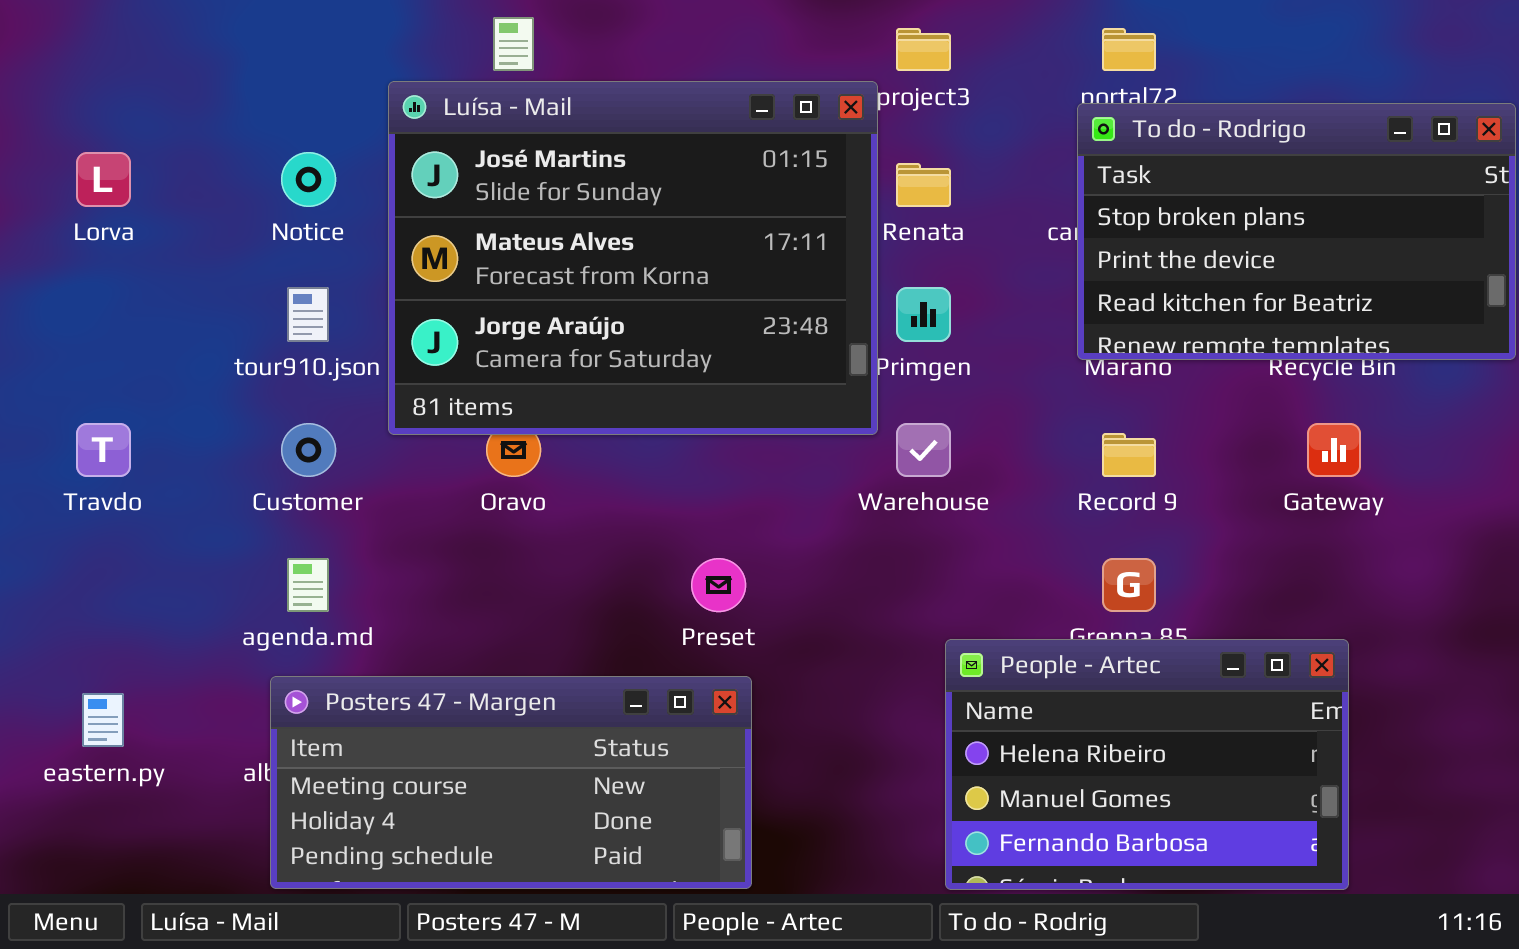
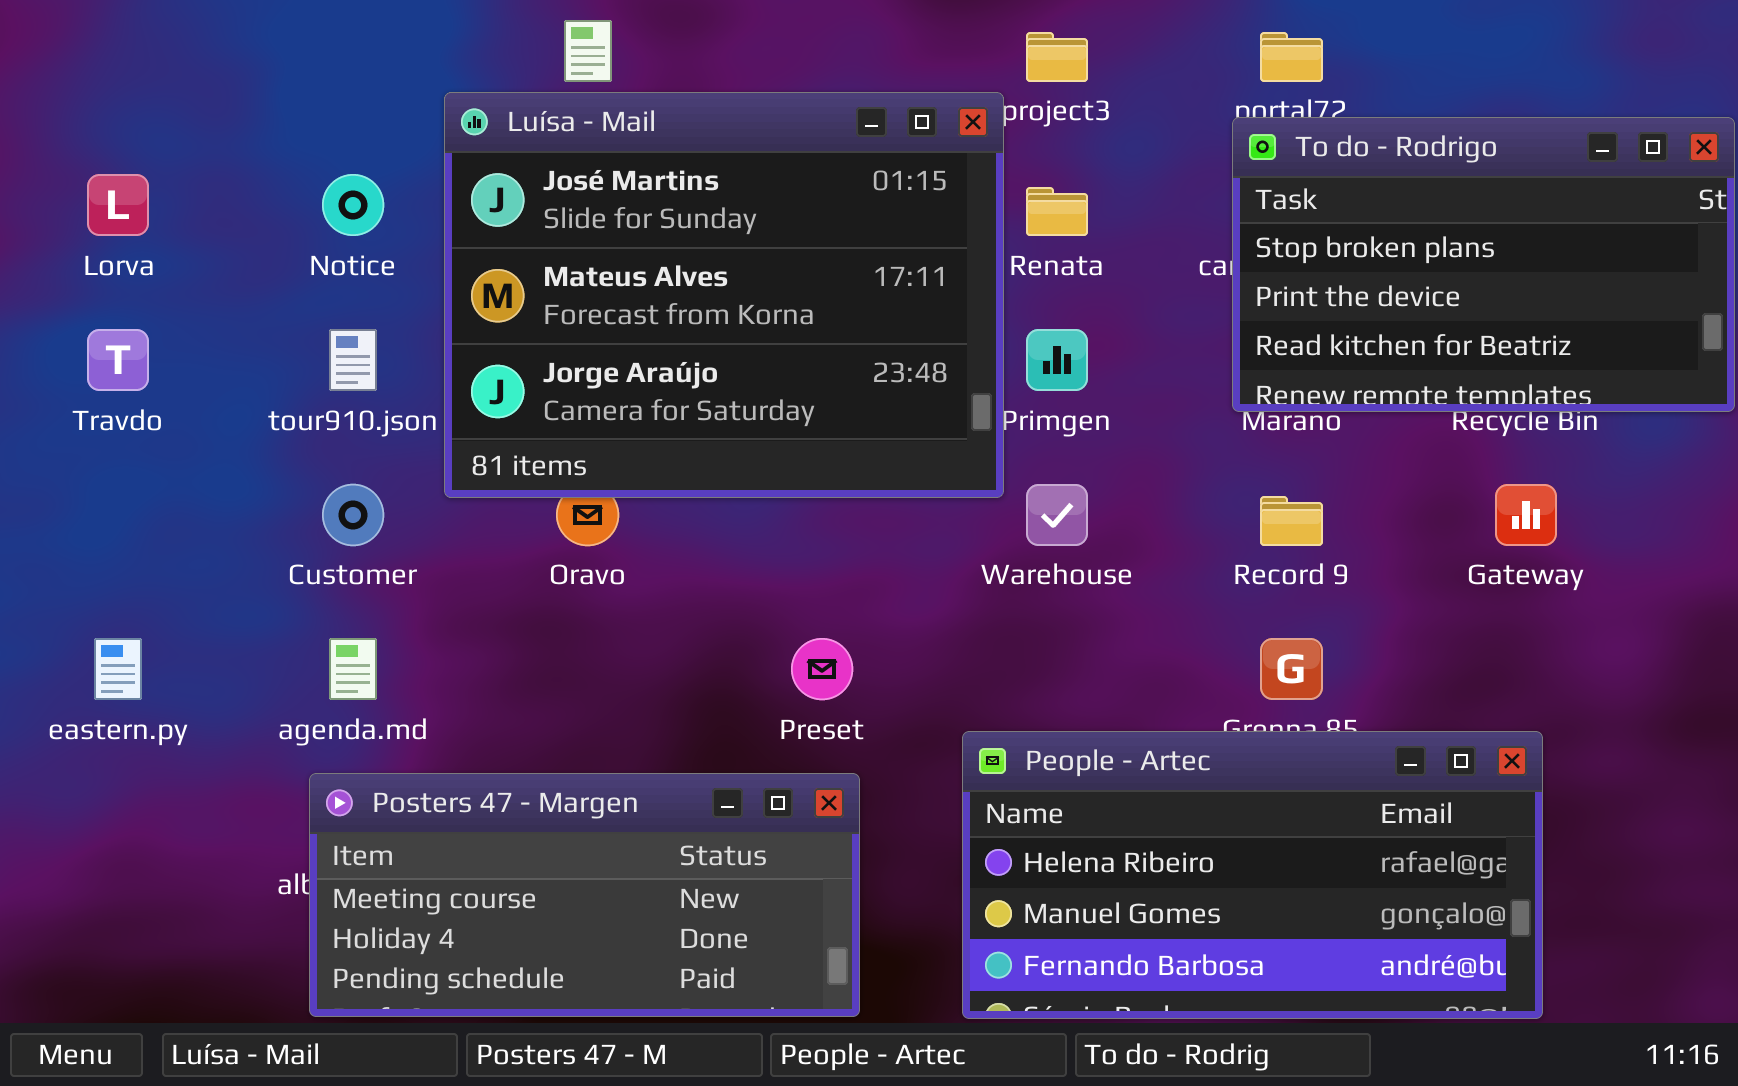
Travdo: [76,423,131,477] -> [87,329,149,391], moved
People - Artec: [945,639,1349,890] -> [962,731,1543,1019], resized
eastern.py: [82,693,124,747] -> [94,638,142,700], moved

